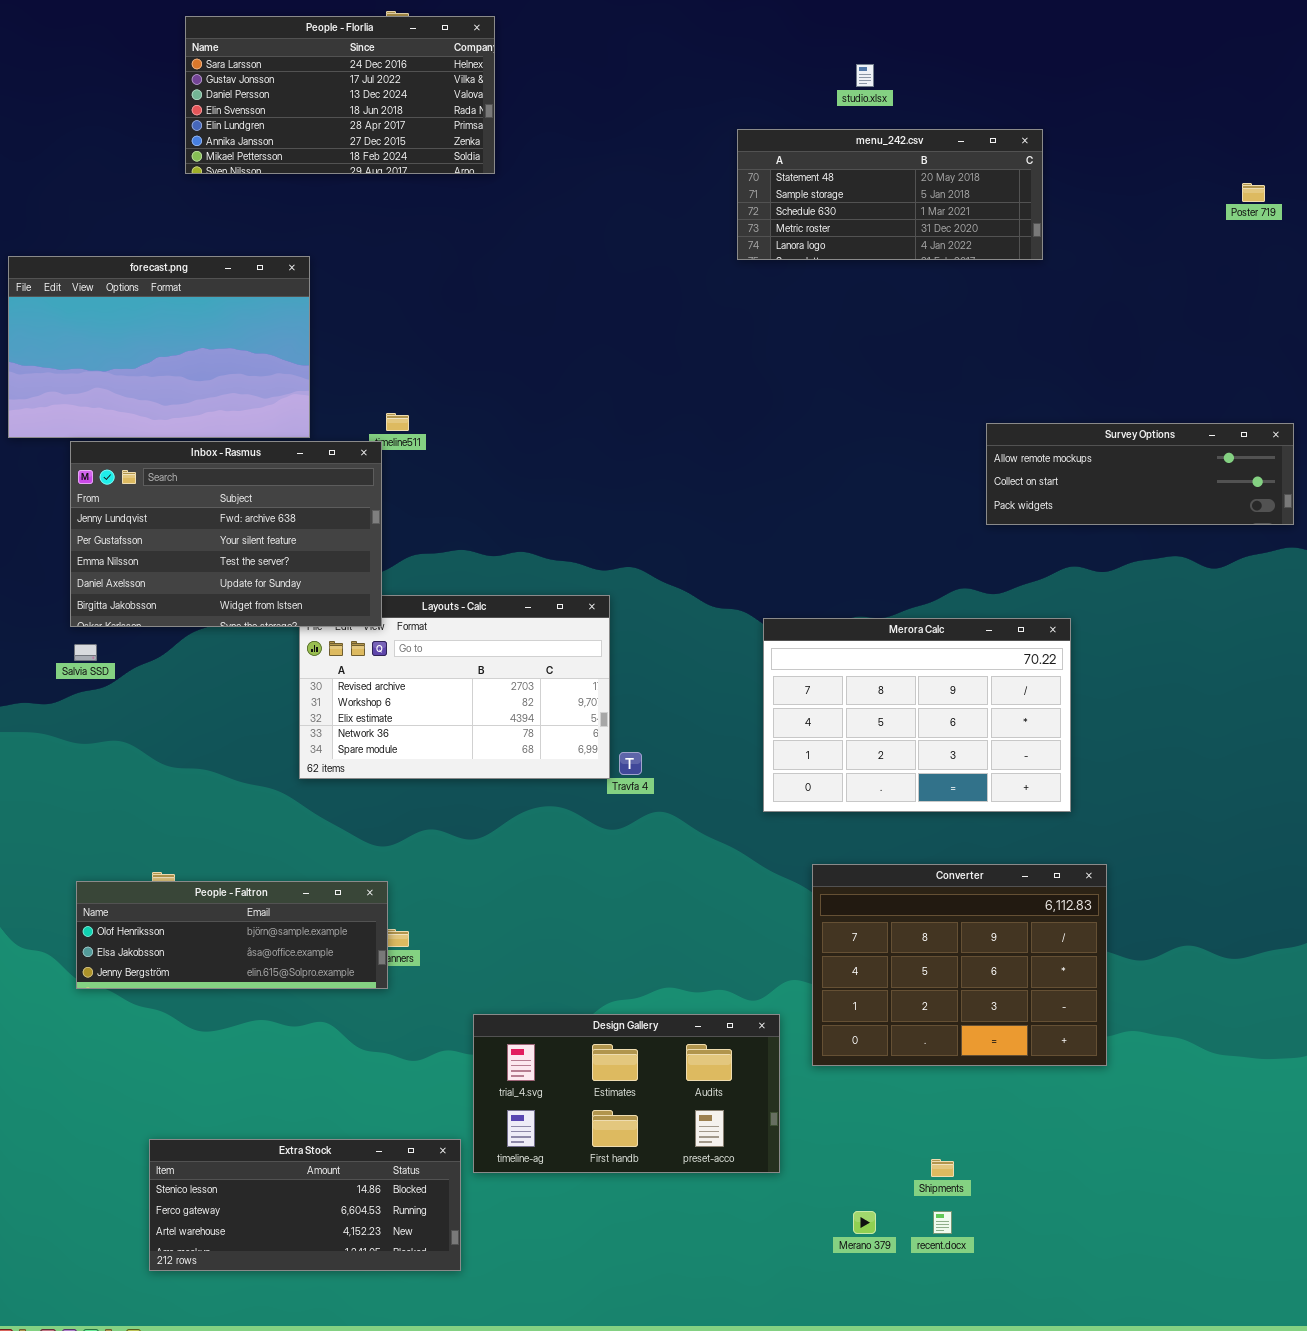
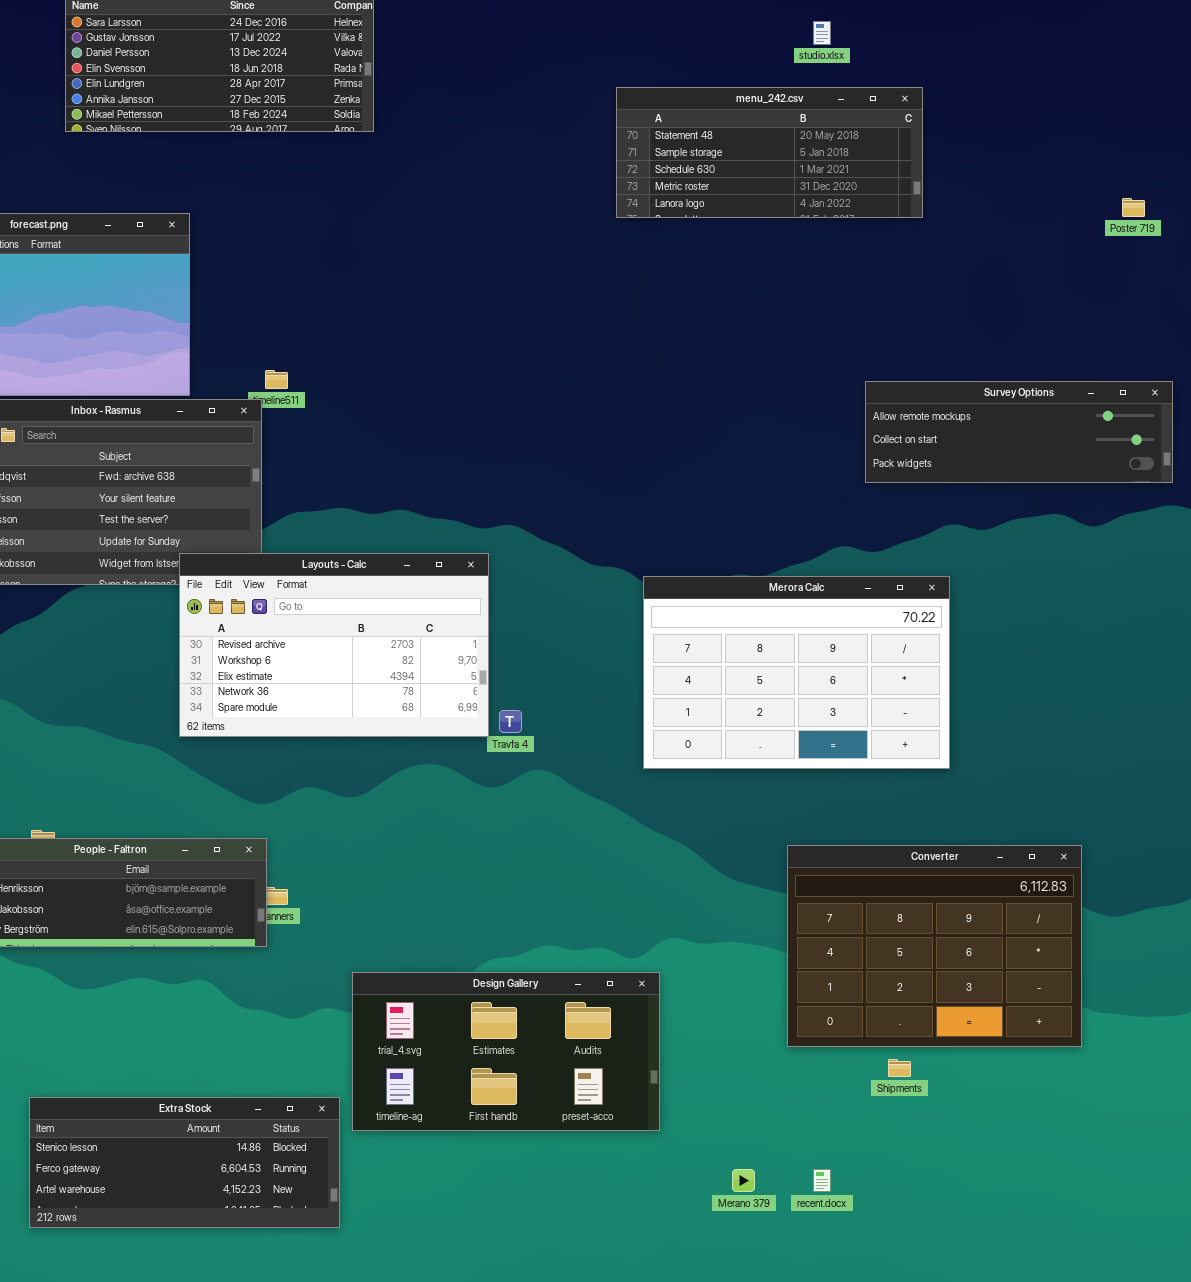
studio.xlsx: [856,64,874,87] -> [813,21,831,45], moved
Poster 719: [1242,183,1265,202] -> [1122,198,1145,217], moved
Layouts - Calc: [299,595,610,779] -> [179,553,489,737], raised
Converter: [812,864,1107,1066] -> [787,845,1082,1047], moved
Shipments: [931,1159,954,1177] -> [888,1059,911,1077], moved

